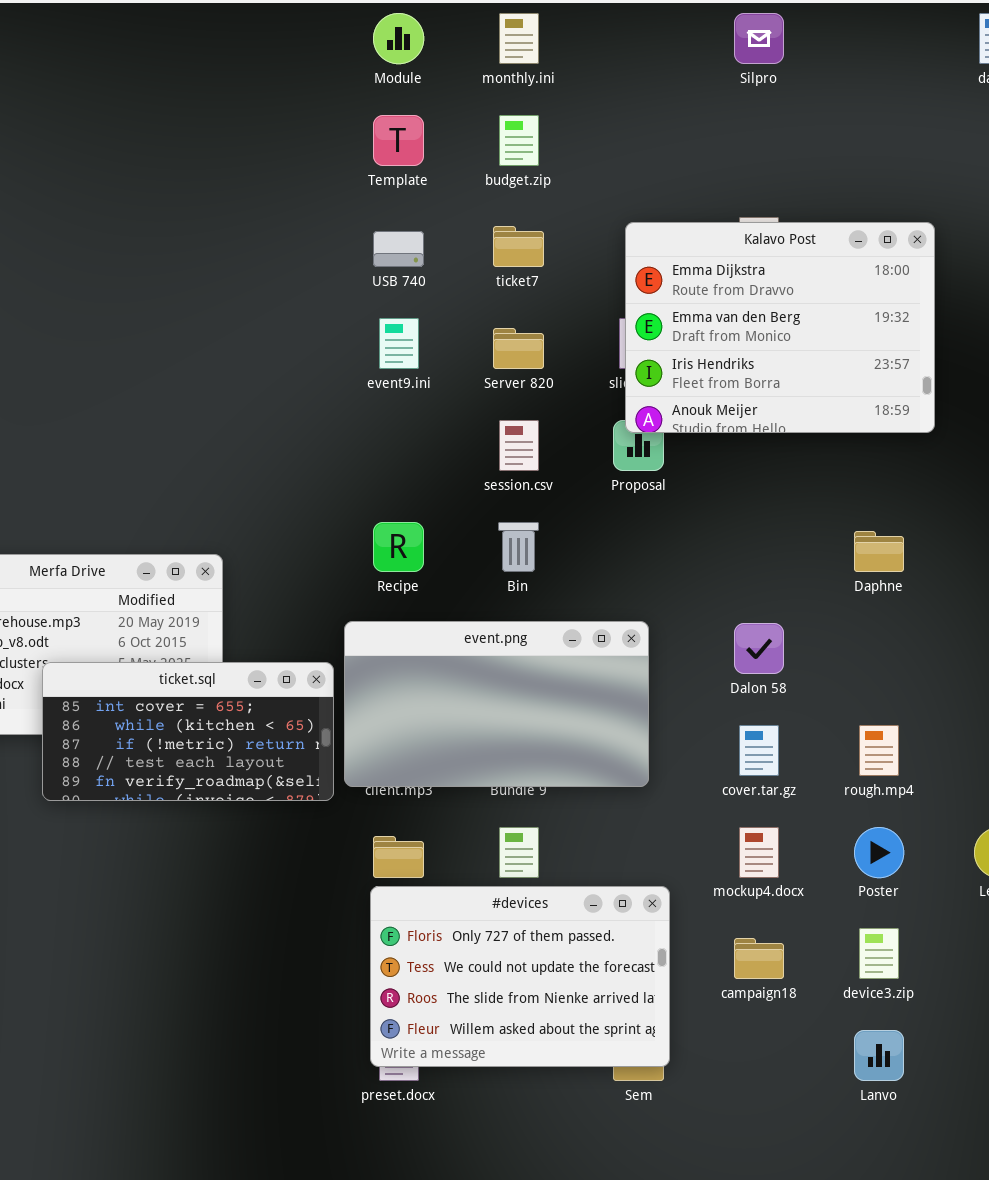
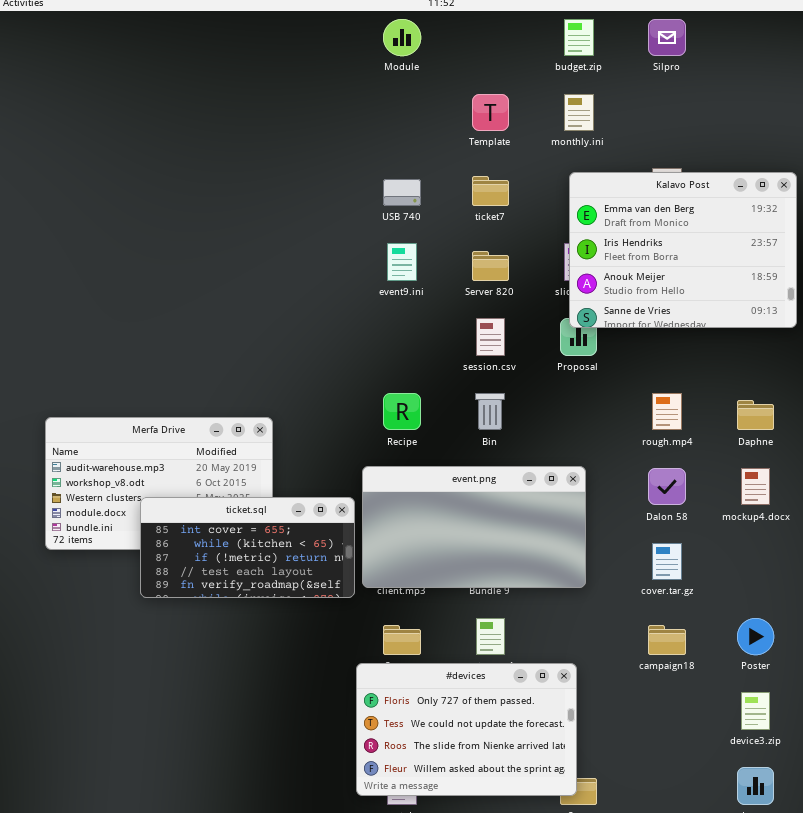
monthly.ini: [499,13,539,64] -> [564,94,594,131], moved
Template: [373,115,424,166] -> [472,94,509,131], moved
budget.zip: [499,115,539,166] -> [564,19,594,56], moved
Kalavo Post: [625,222,935,433] -> [569,172,797,328], scrolled down 1 row
rough.mp4: [859,725,899,776] -> [652,393,682,430], moved
mockup4.docx: [739,827,779,878] -> [741,468,770,505], moved
#devices: [370,886,670,1067] -> [356,663,577,796], moved
campaign18: [734,938,784,979] -> [648,625,686,655], moved

